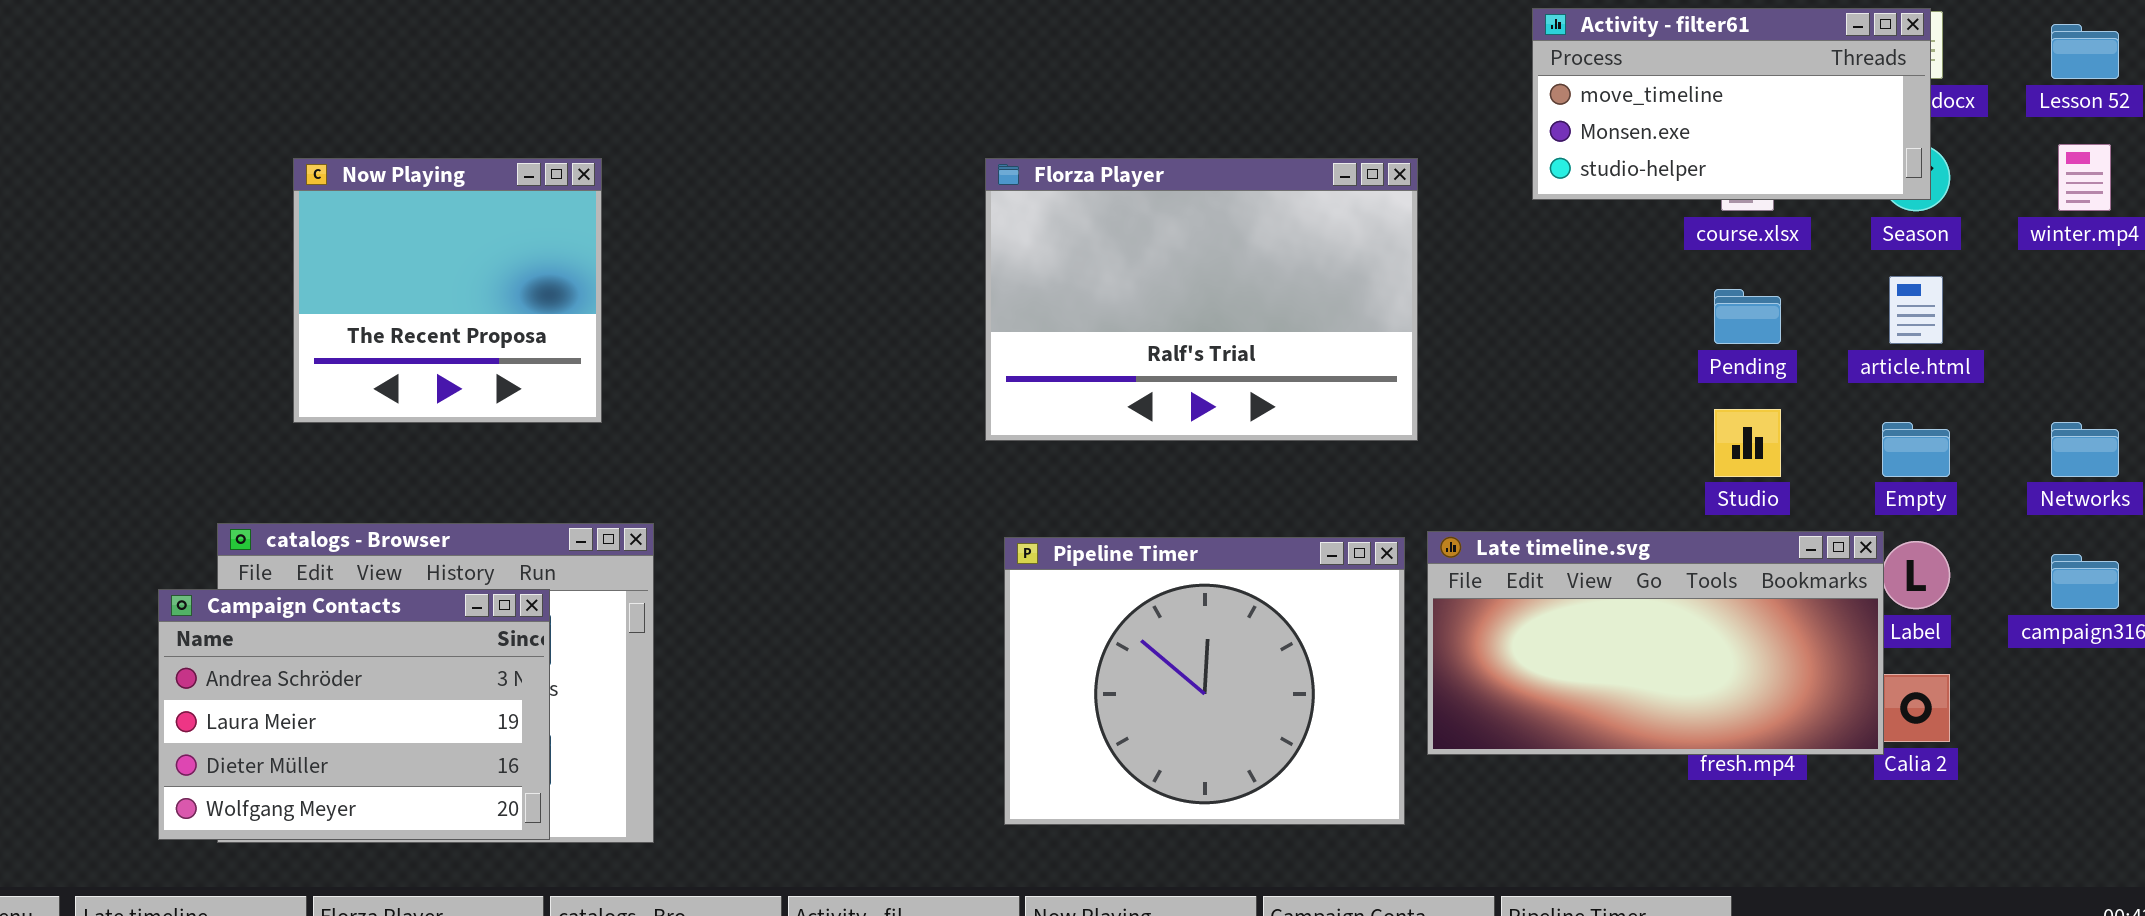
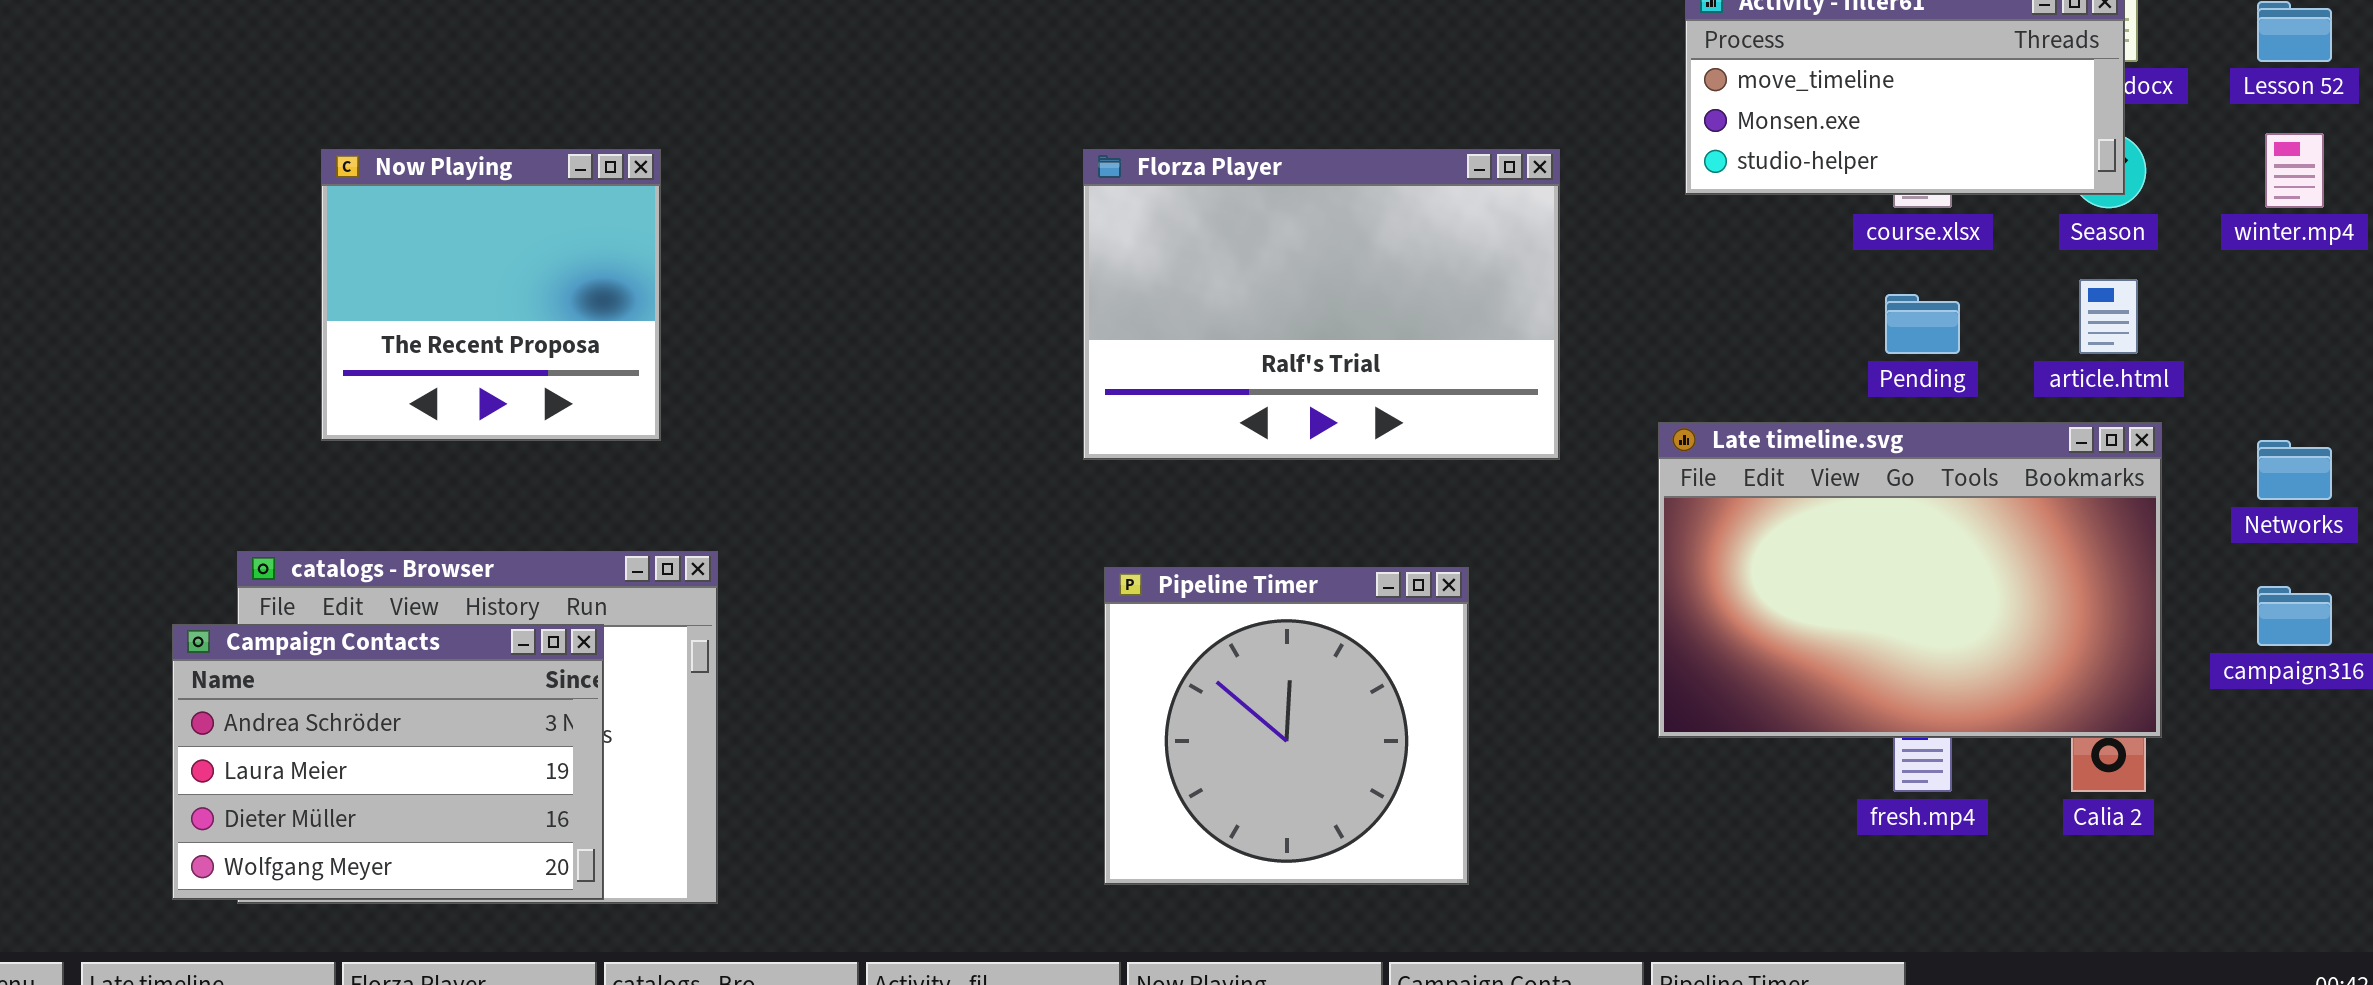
Late timeline.svg: [1427,531,1884,755] -> [1658,422,2162,738], moved, resized
Pipeline Timer: [1004,537,1405,825] -> [1104,567,1469,885], resized

